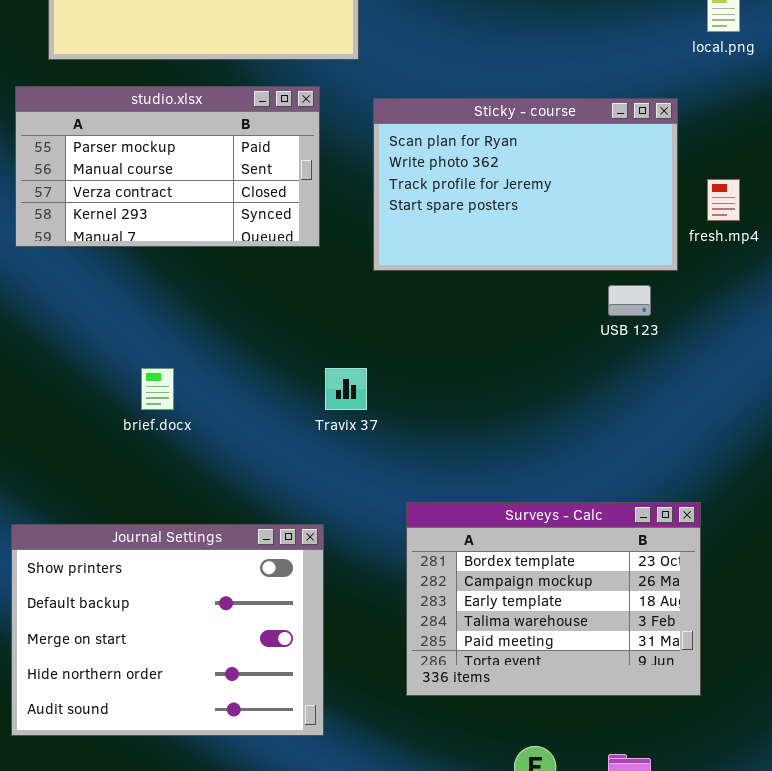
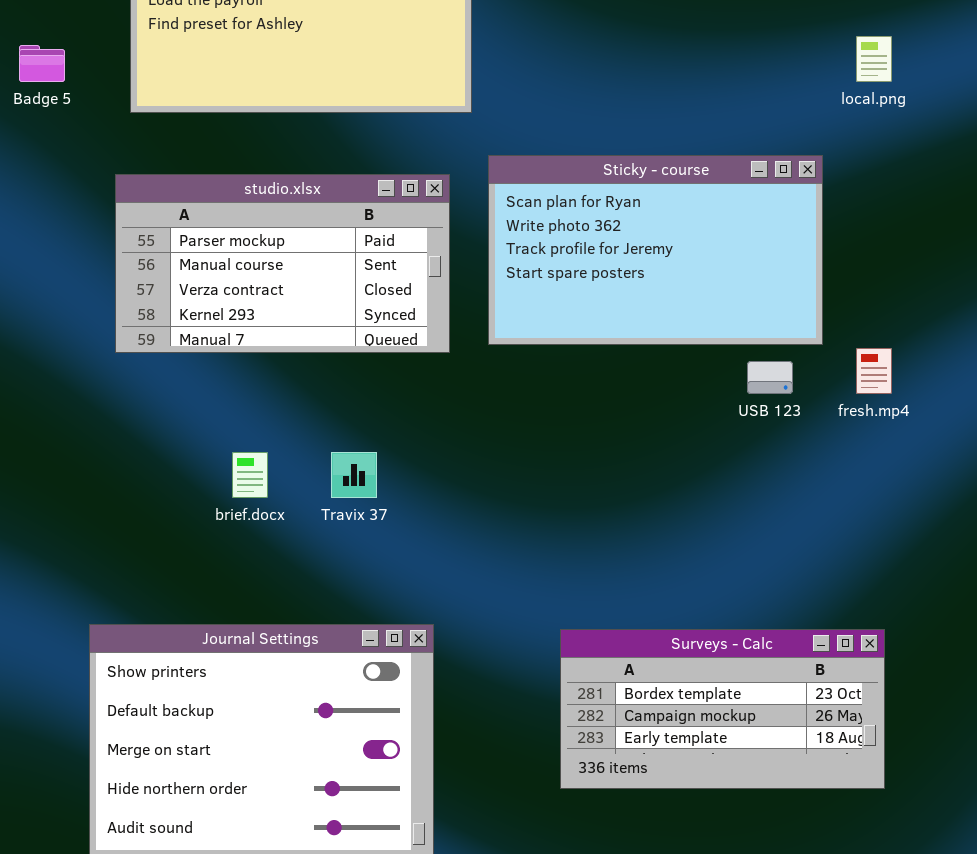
studio.xlsx: [15,86,320,247] -> [115,174,450,353], moved
fresh.mp4: [707,179,740,221] -> [856,348,892,394], moved
Travix 37: [325,368,367,410] -> [331,452,377,498], moved
Surveys - Calc: [406,502,701,696] -> [560,629,885,789], moved, resized

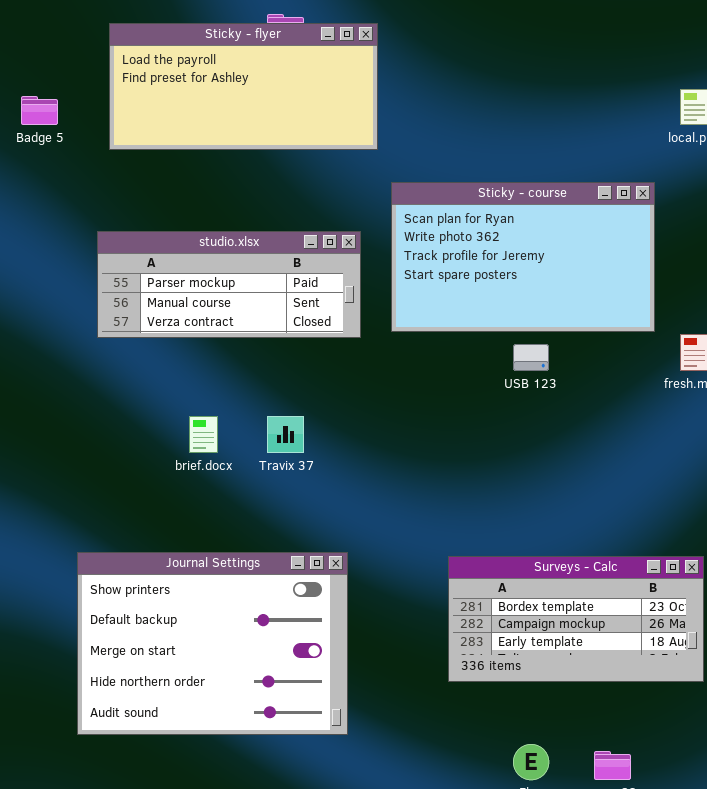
studio.xlsx: [115,174,450,353] -> [97,231,361,338], resized
USB 123: [747,361,793,394] -> [513,344,549,371], moved

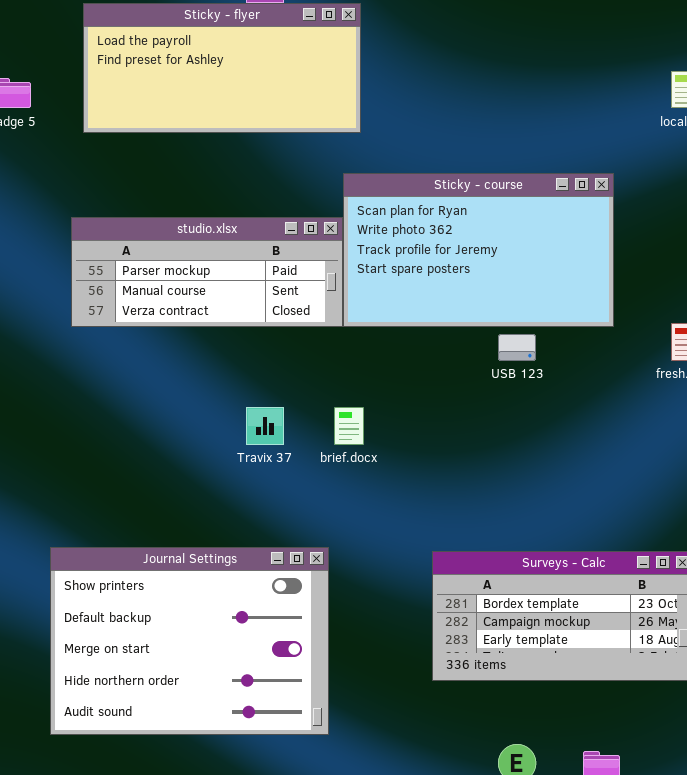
Sticky - course: [391,182,655,332] -> [343,173,614,327], moved
brief.docx: [189,416,218,453] -> [334,407,364,445], moved

